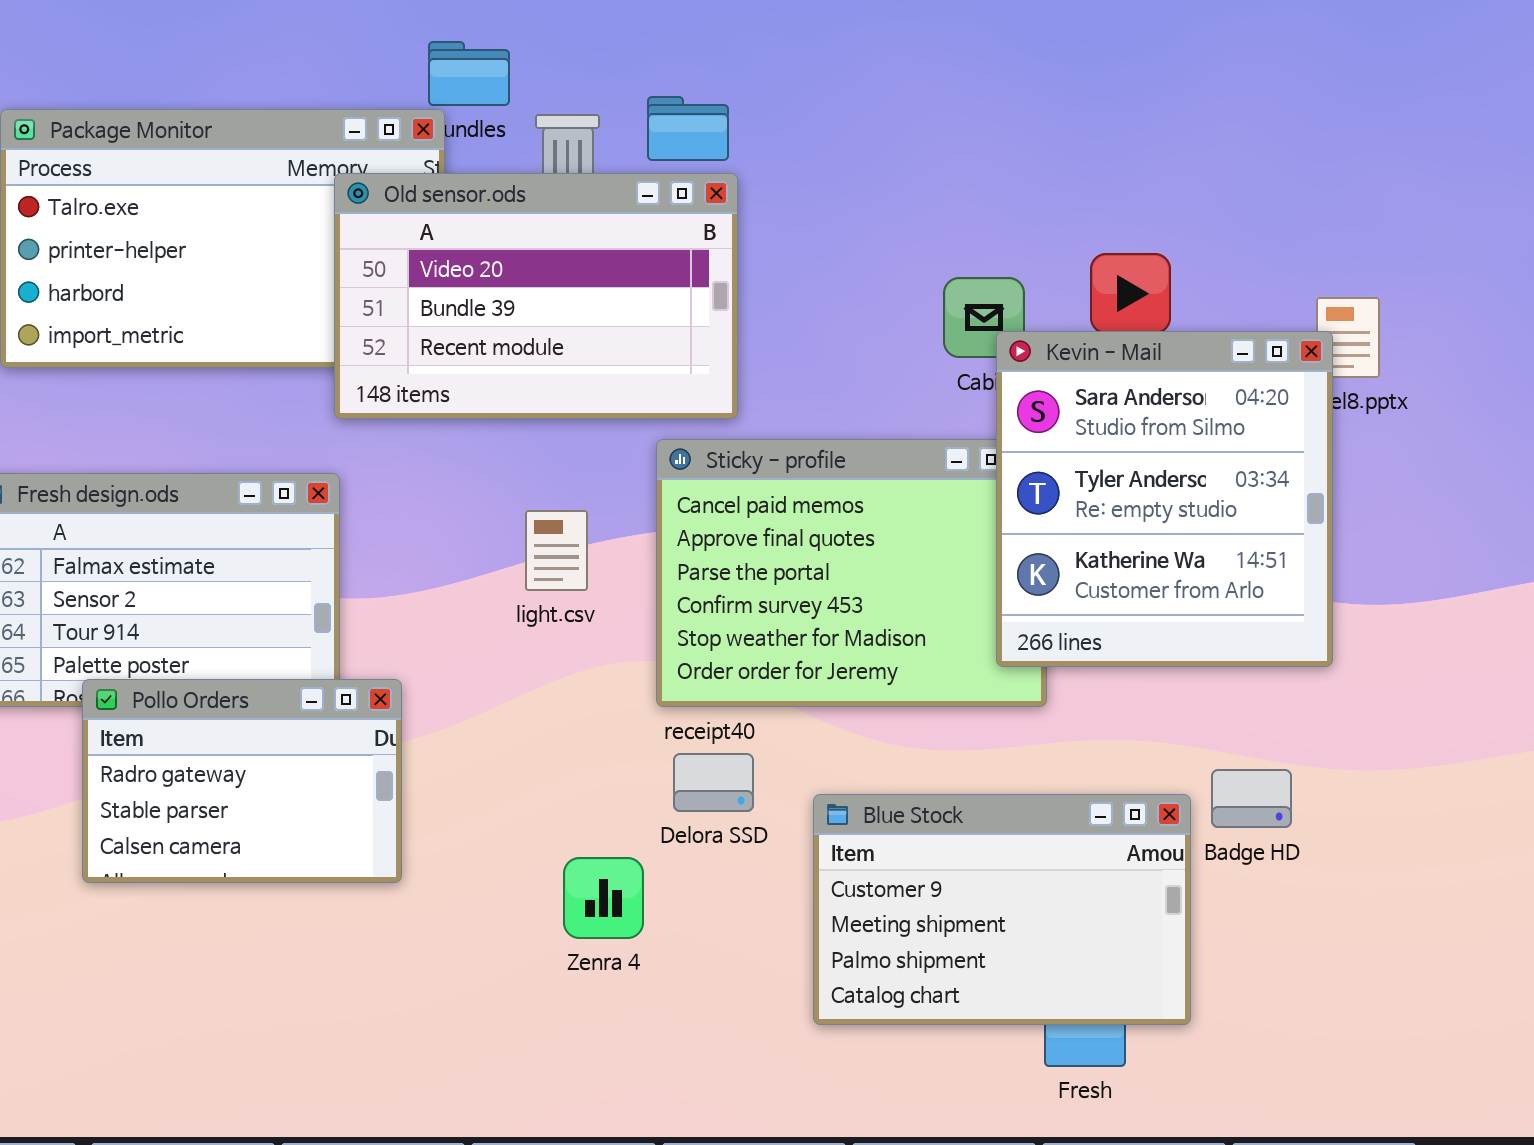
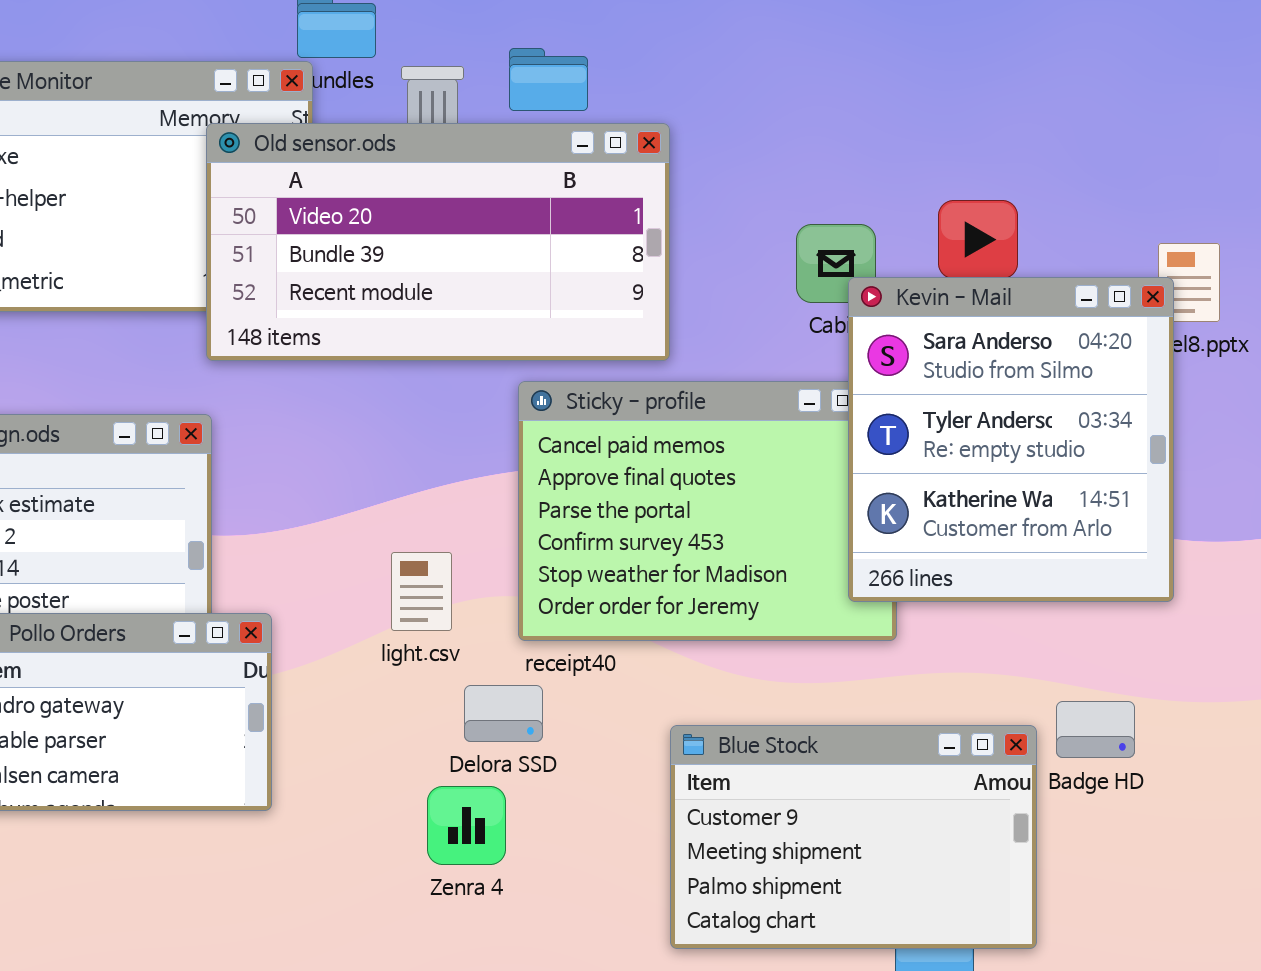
Old sensor.ods: [334,173,738,419] -> [206,123,670,361], resized
light.csv: [525,510,588,591] -> [391,552,452,631], moved
Delora SSD: [673,753,754,812] -> [464,685,543,742], moved

